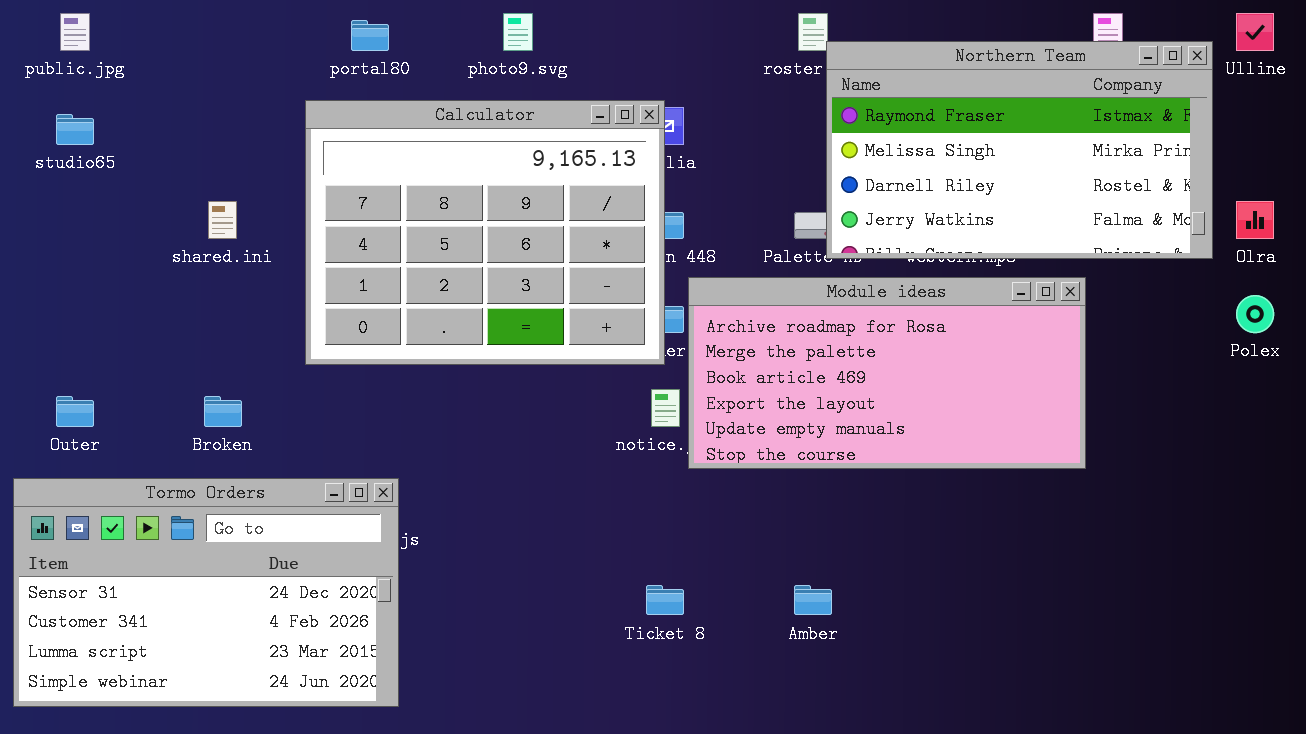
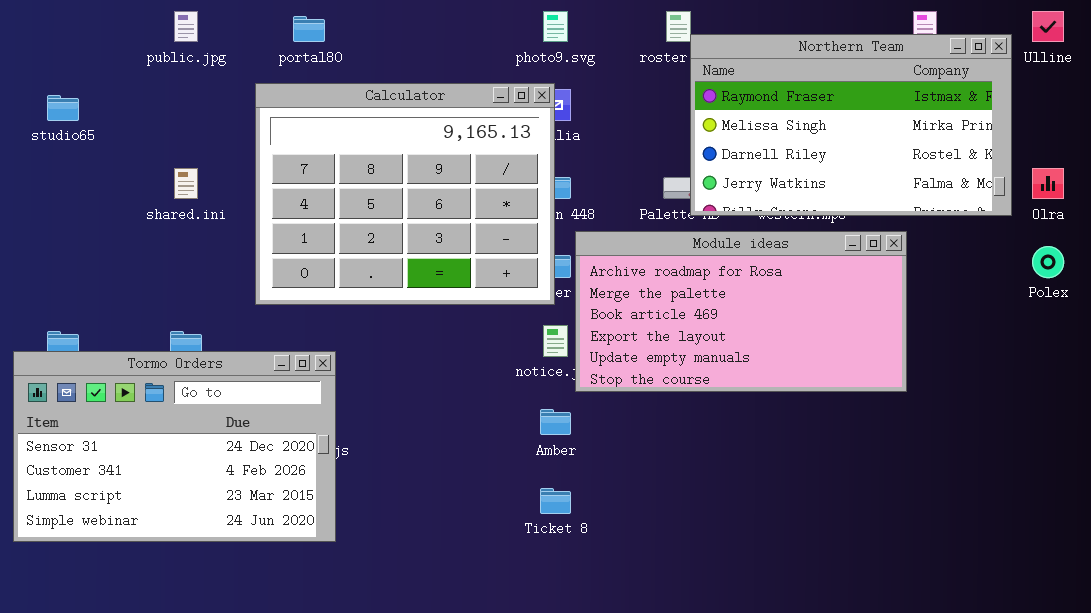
public.jpg: [60,13,90,51] -> [174,11,198,42], moved
photo9.svg: [503,13,533,51] -> [543,11,568,42], moved
Tormo Orders: [13,478,399,707] -> [13,351,336,542], moved
Amber: [794,585,832,615] -> [540,409,571,435], moved

